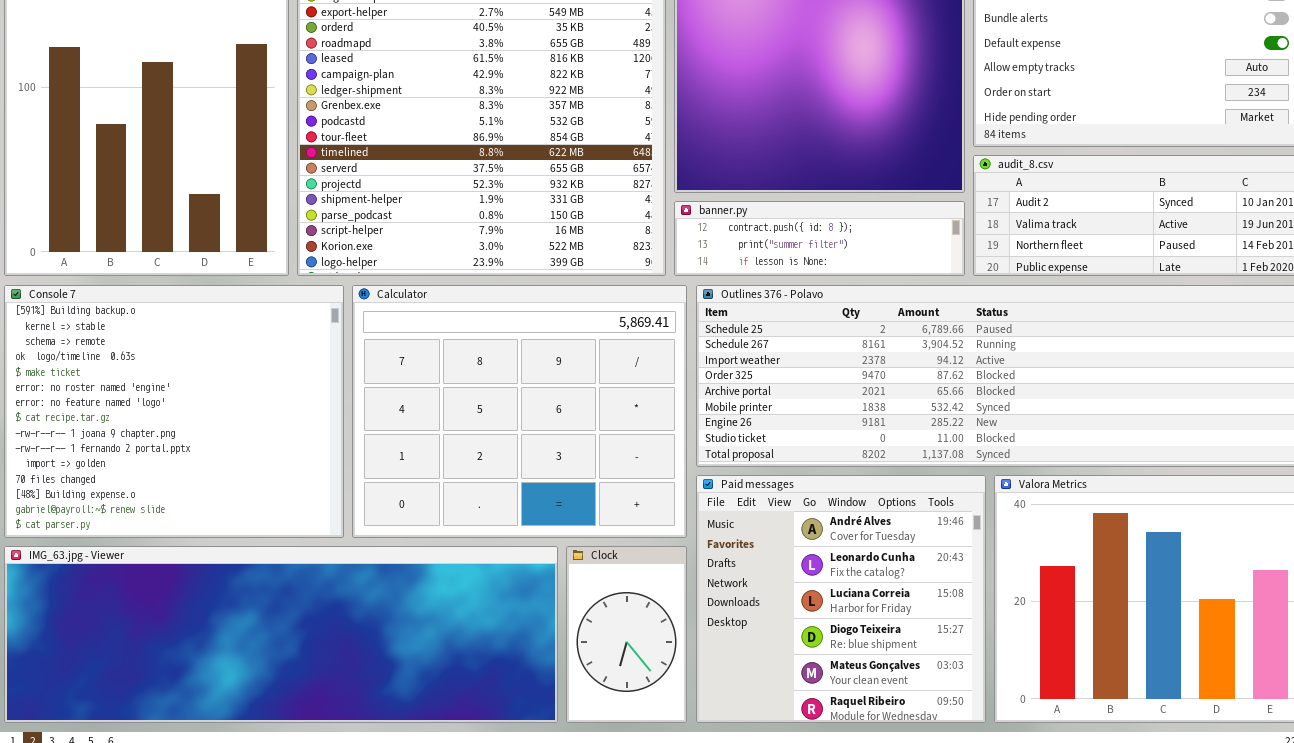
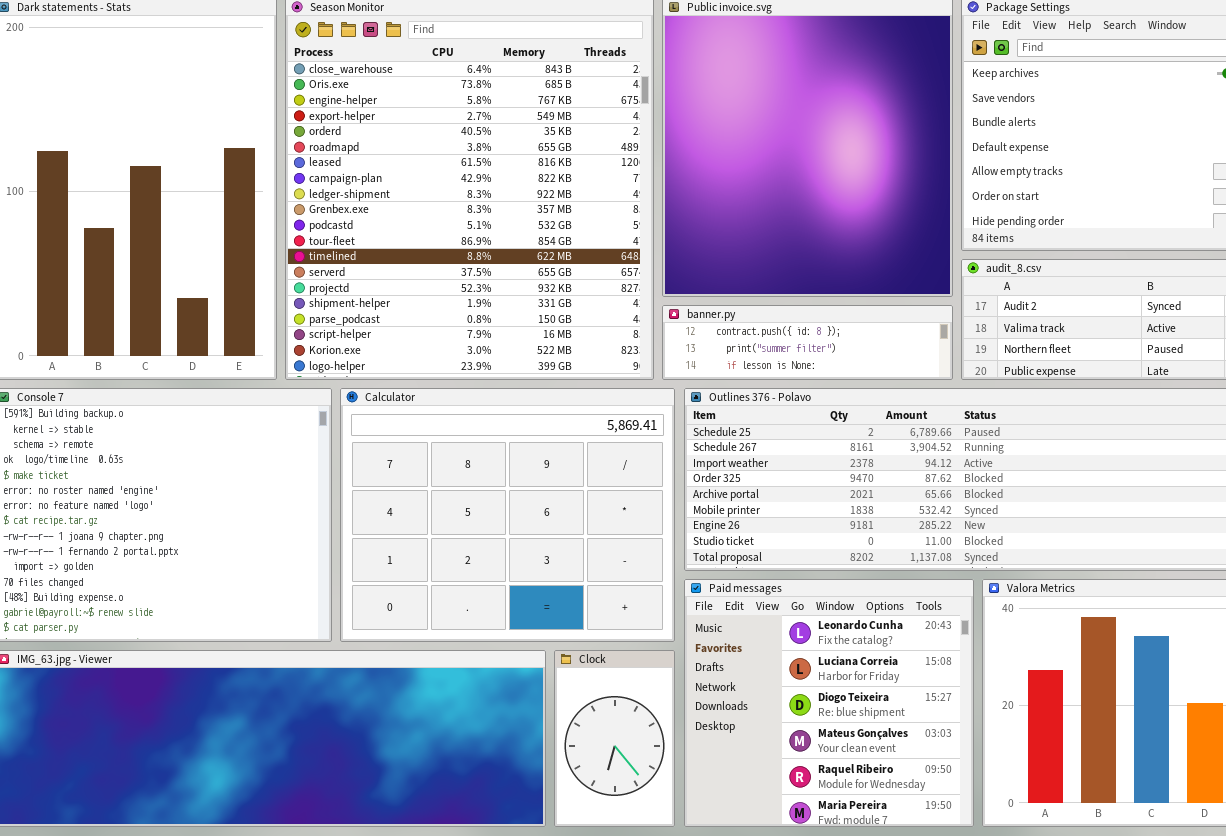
Paid messages: [696,475,986,723] -> [684,579,974,827], scrolled down 1 row

